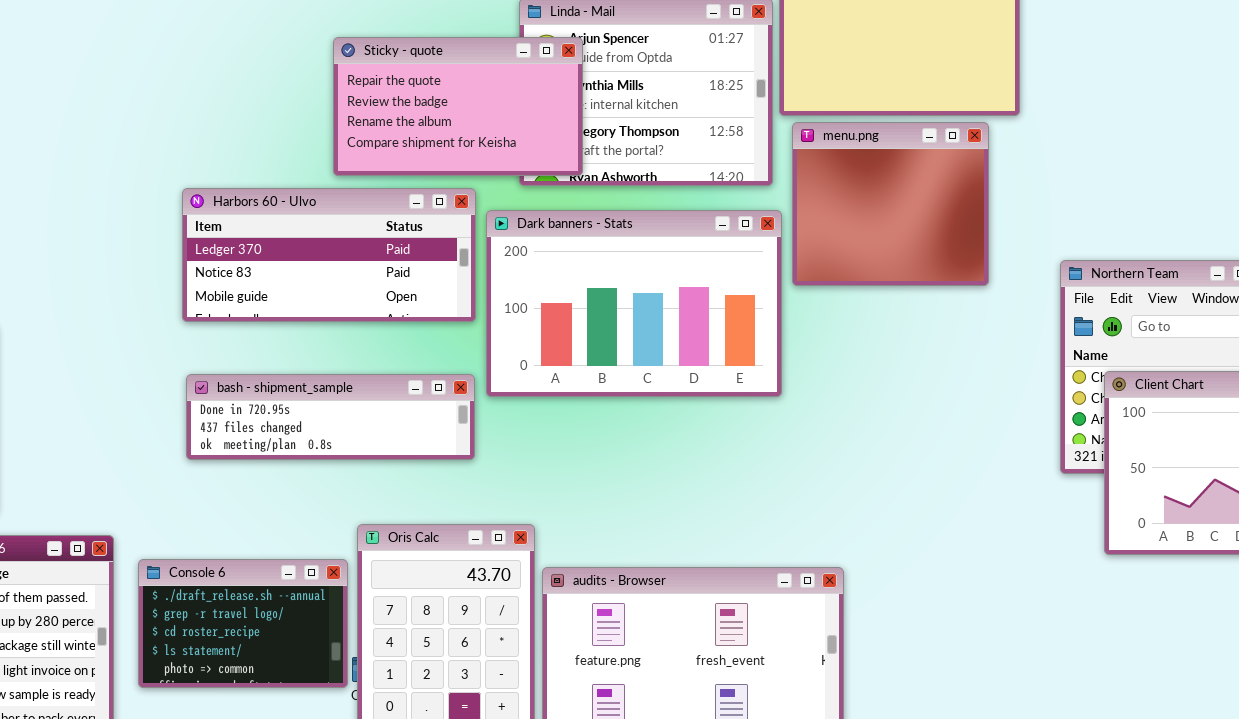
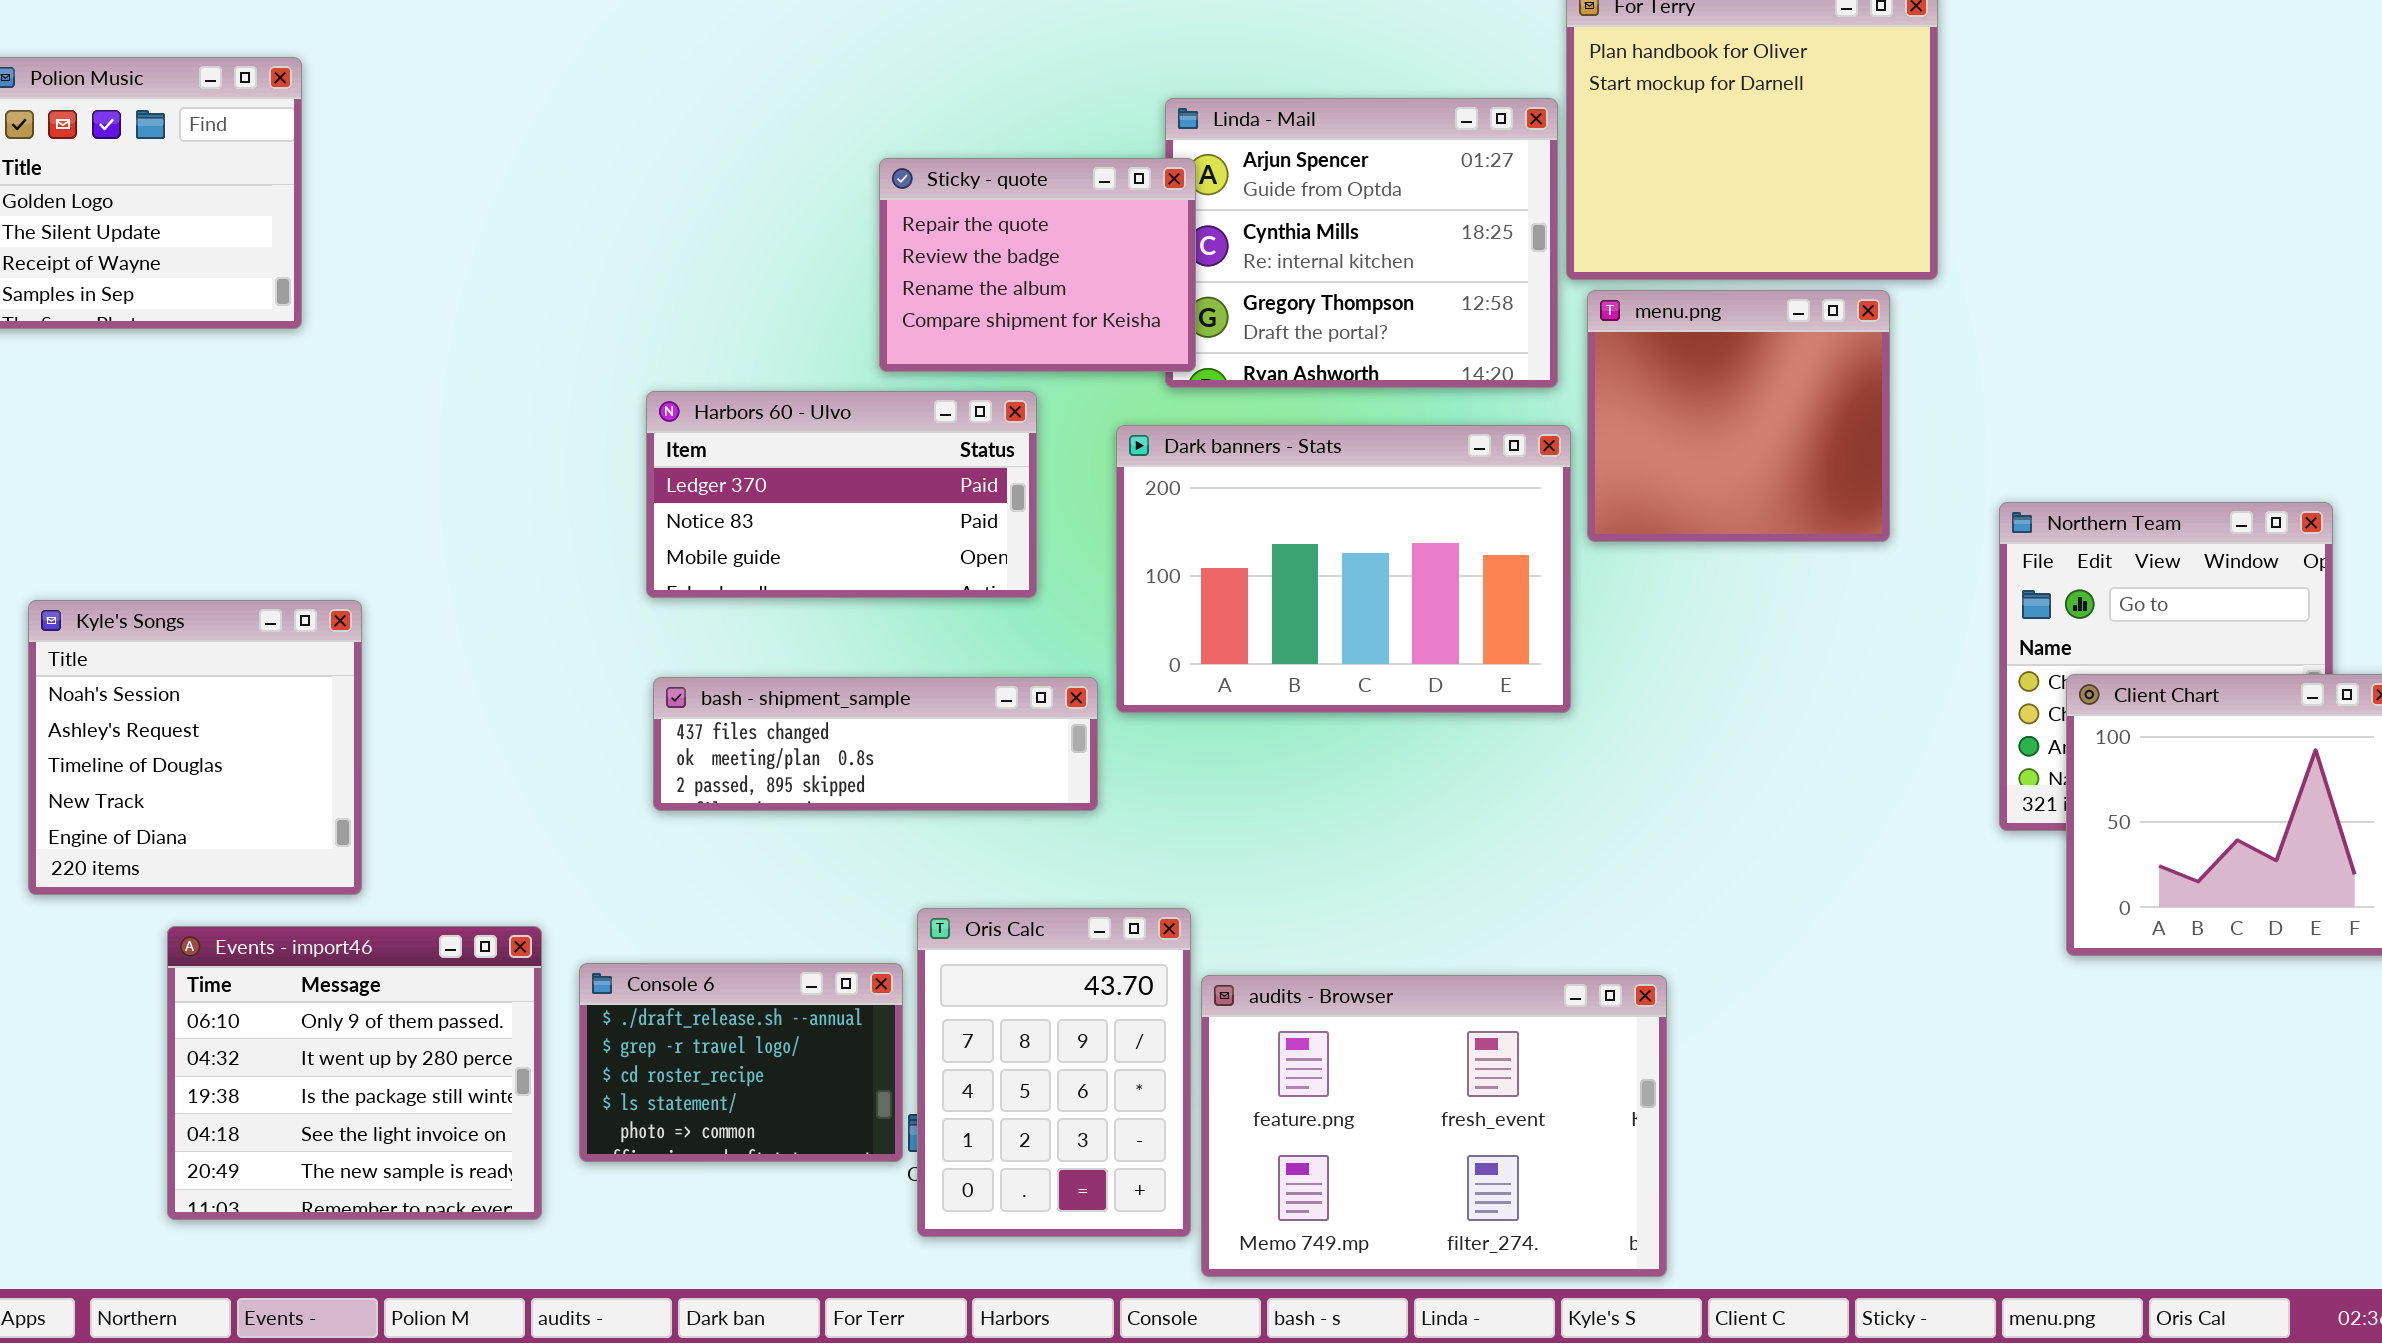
Sticky - quote: [333,37,583,176] -> [879,158,1196,372], resized
Harbors 60 - Ulvo: [182,188,476,322] -> [646,391,1037,598], resized
bash - shipment_sample: [186,374,475,460] -> [653,677,1098,811], scrolled down 1 row

